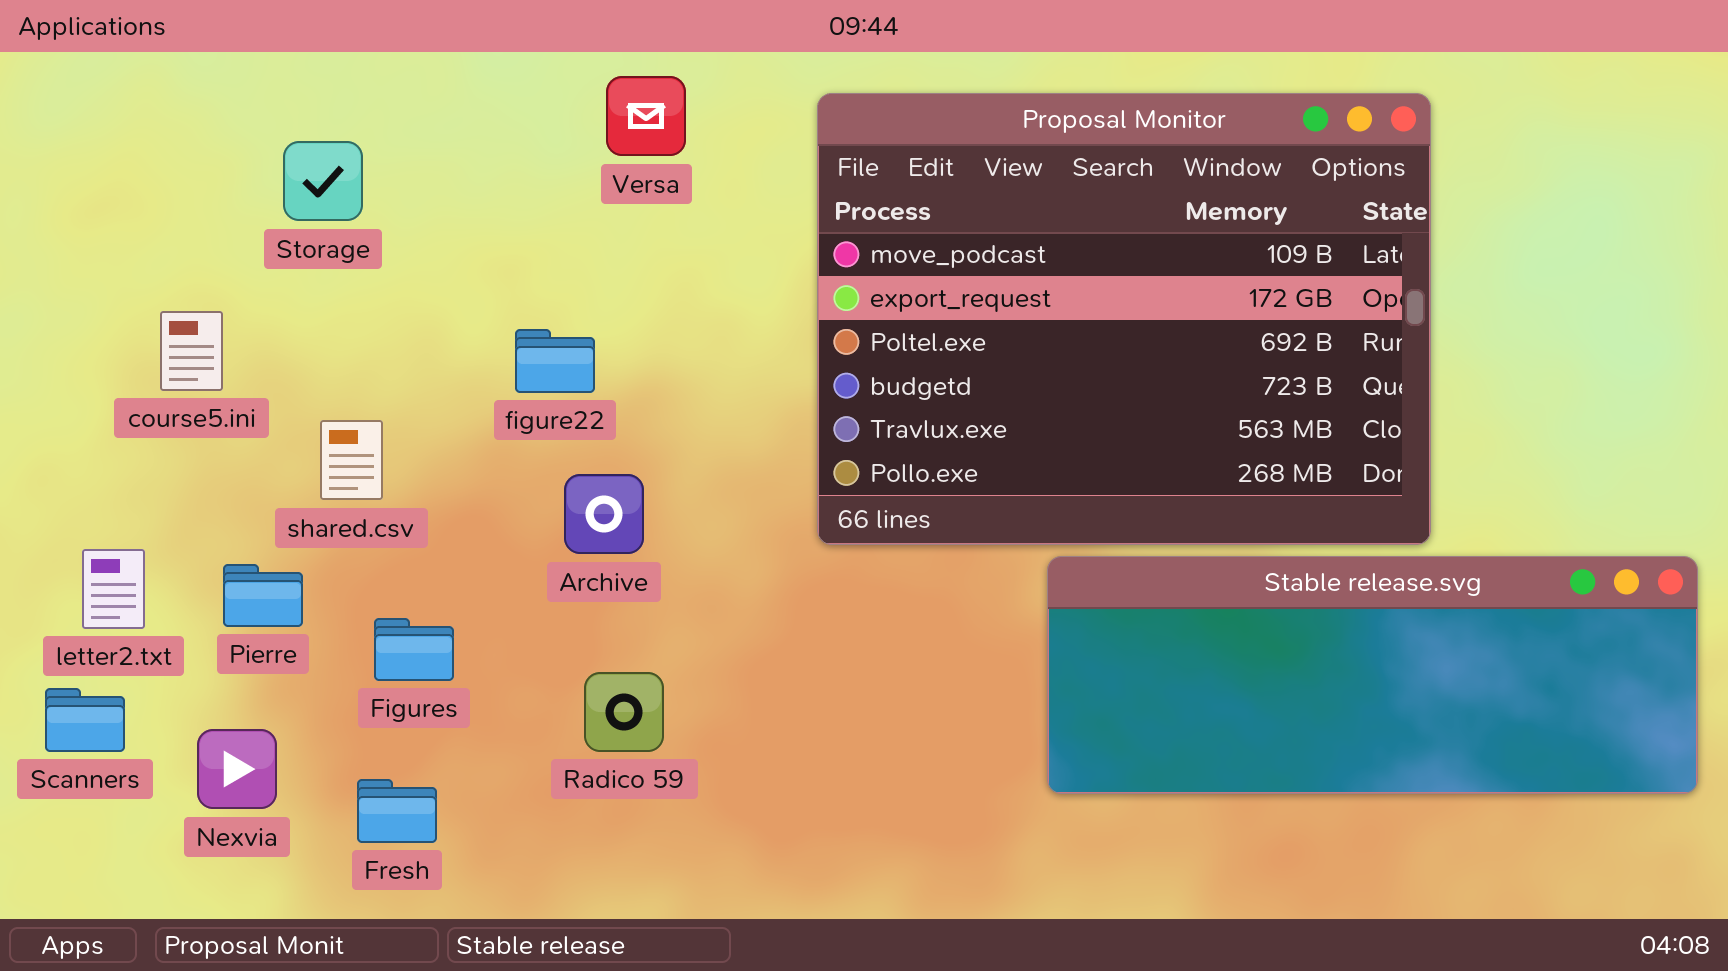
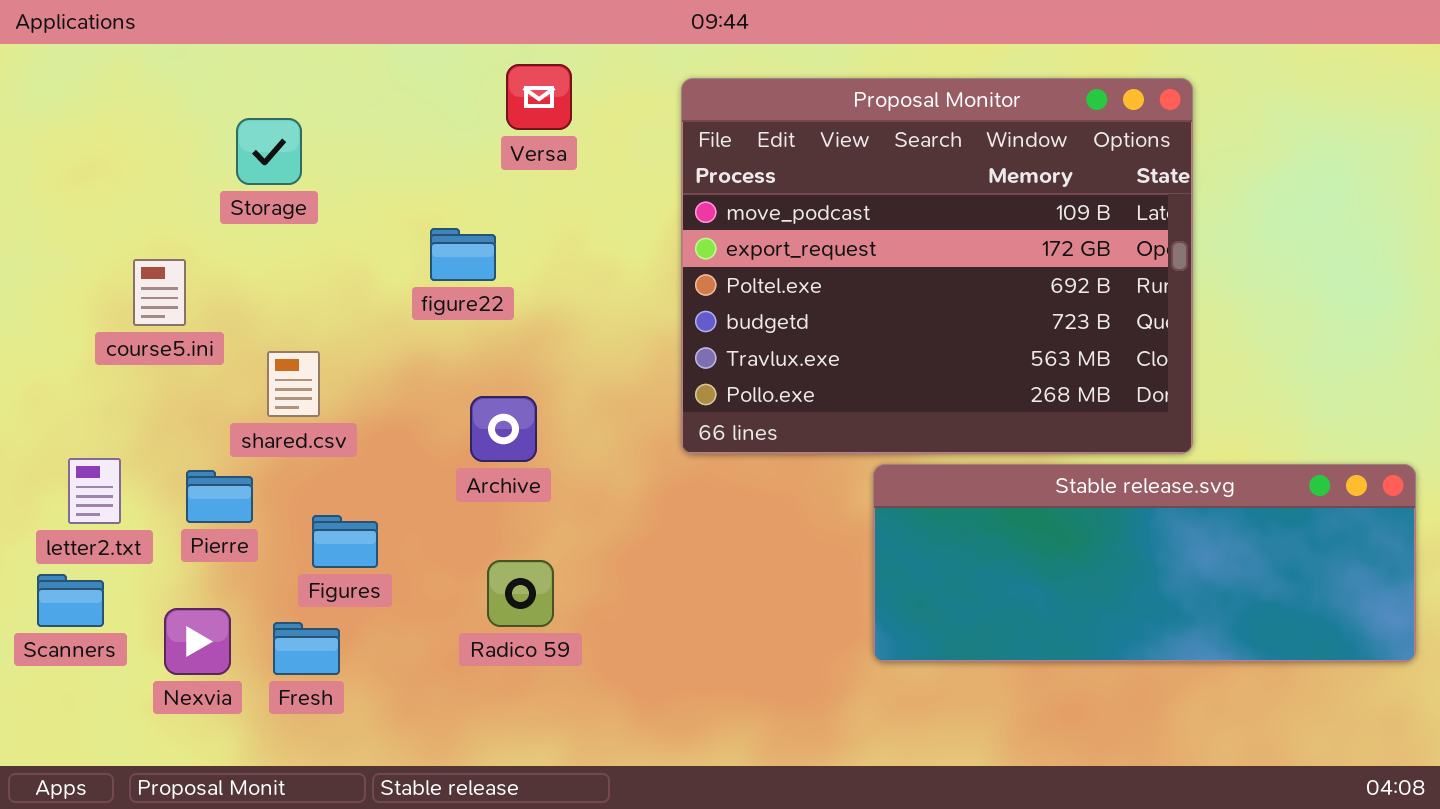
figure22: [515,329,595,393] -> [430,228,496,281], moved
Fresh: [357,779,437,843] -> [273,622,340,675], moved

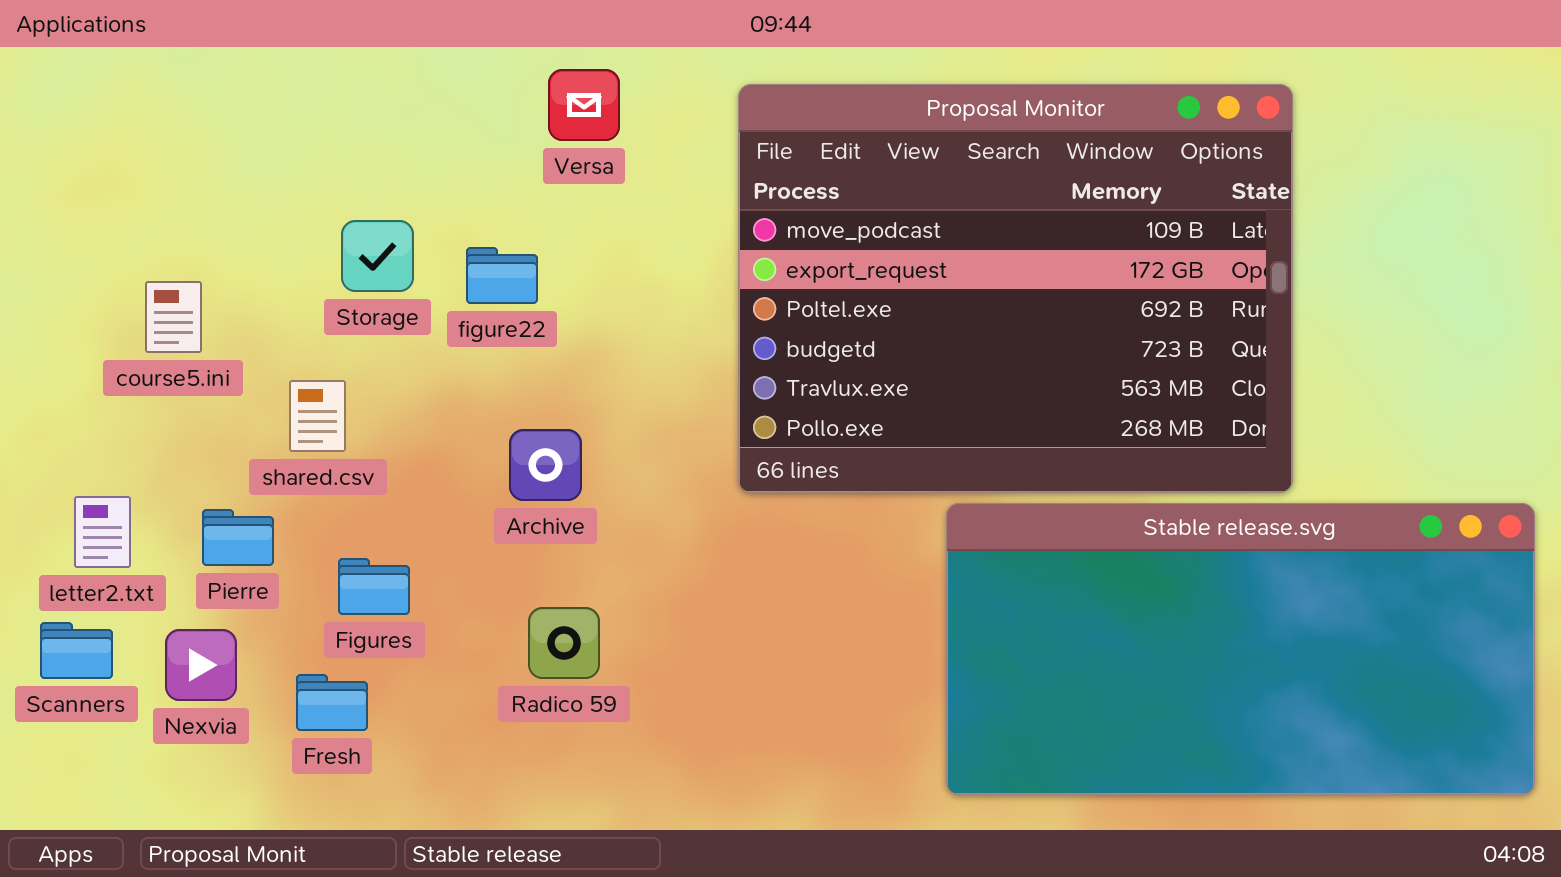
Storage: [236,118,302,185] -> [341,220,414,292], moved
Stable release.svg: [873,464,1416,662] -> [946,503,1535,795], resized
Nexvia: [164,608,231,675] -> [165,629,237,701], moved

